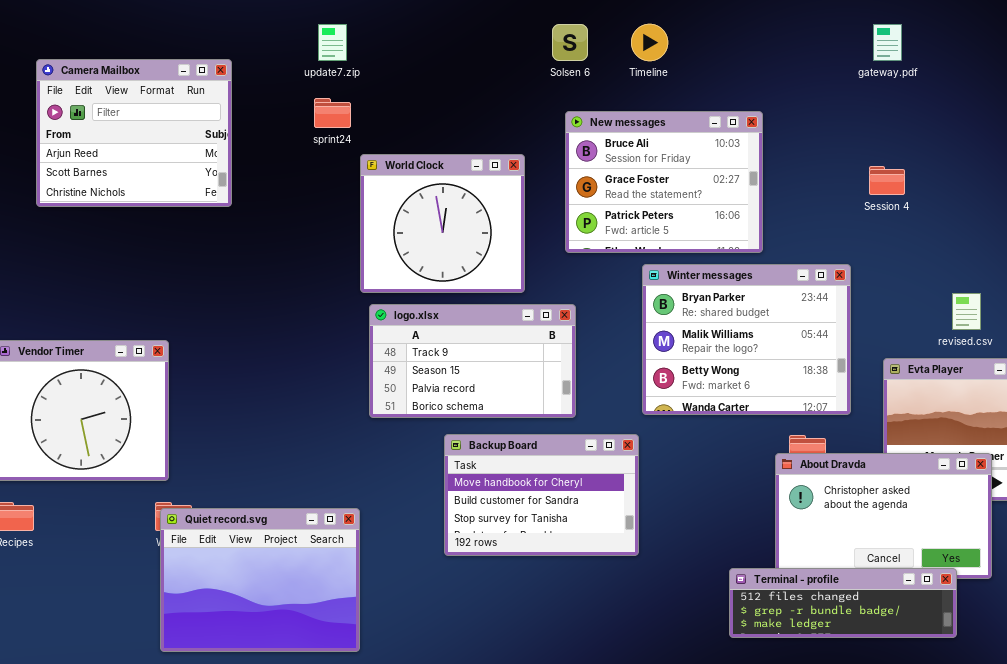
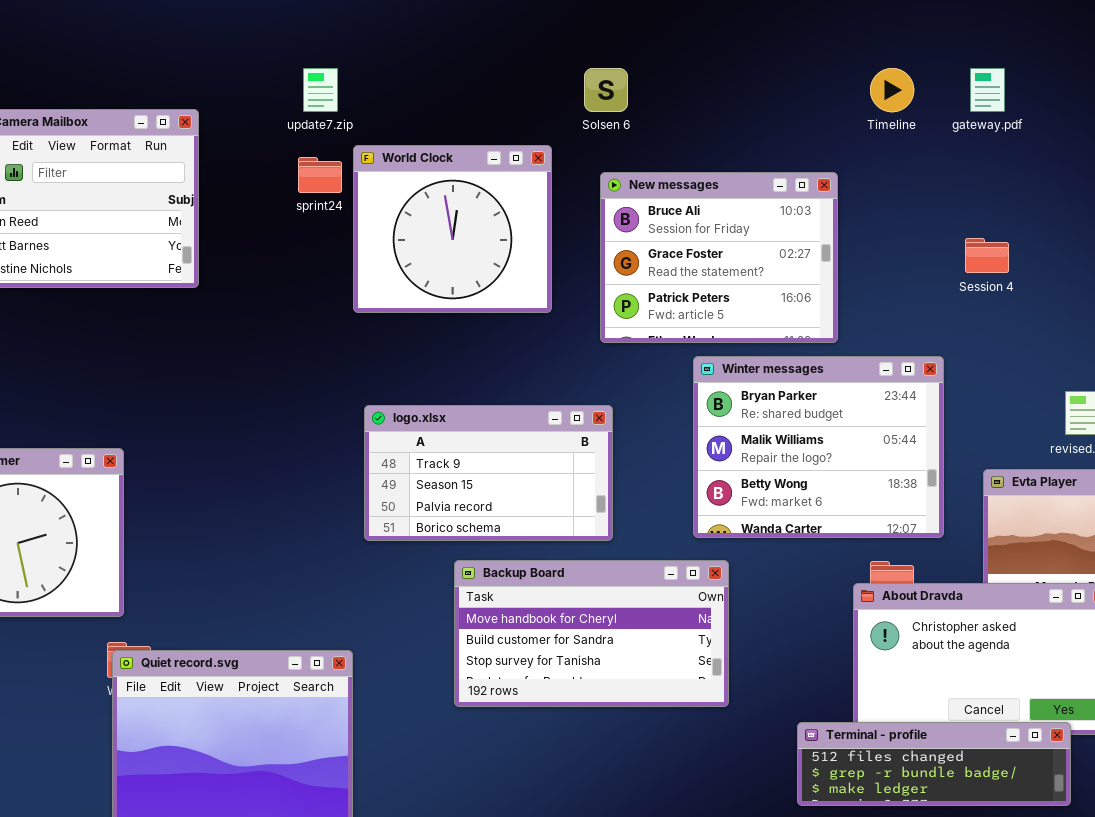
Timeline: [631,24,668,61] -> [870,68,914,112], moved
World Clock: [360,154,525,293] -> [353,145,552,313], moved
Backup Board: [444,434,639,556] -> [454,560,729,707], resized

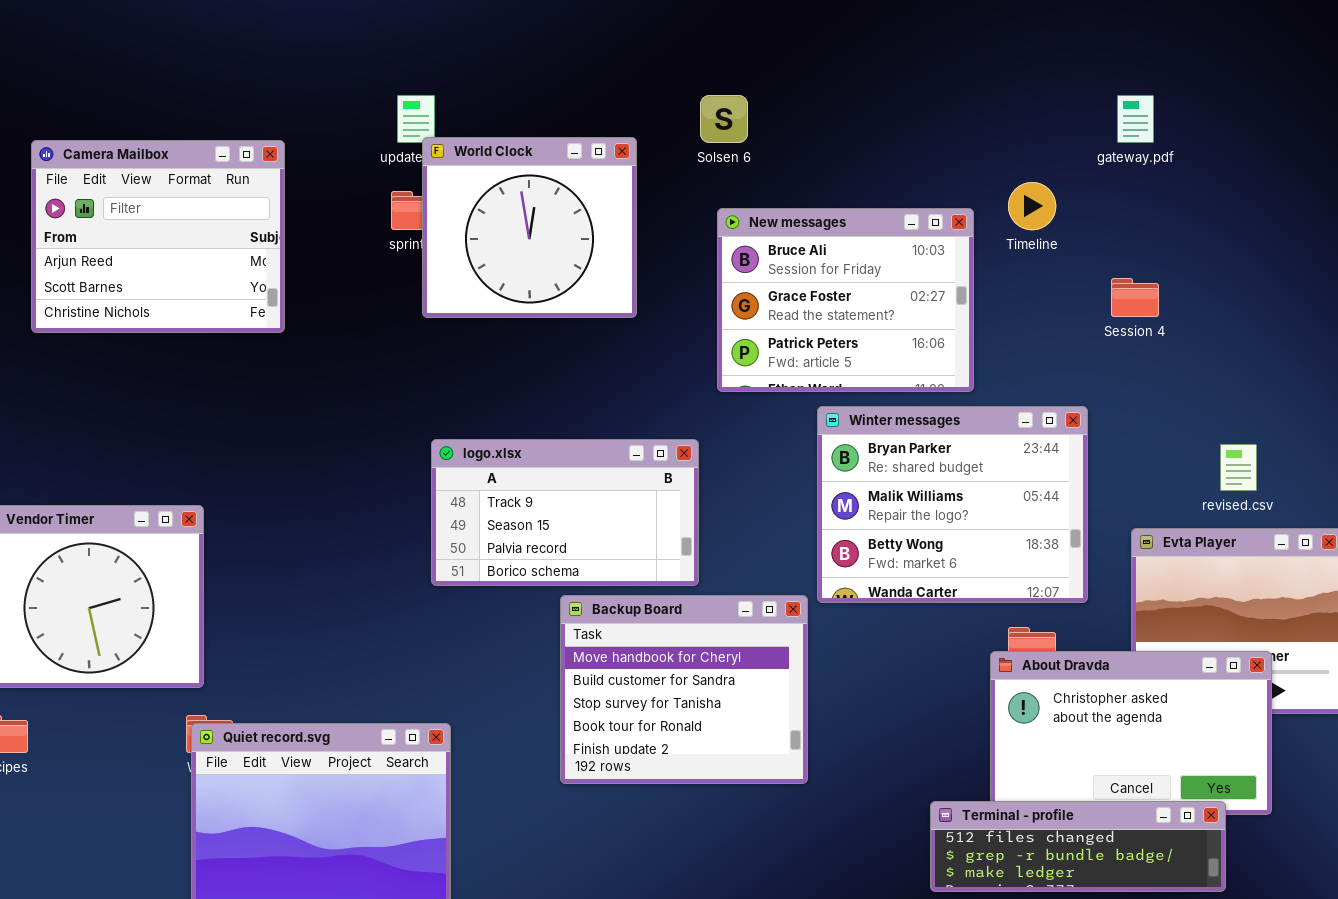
Timeline: [870,68,914,112] -> [1008,182,1056,230], moved
World Clock: [353,145,552,313] -> [422,137,637,318], moved
logo.xlsx: [364,405,613,541] -> [431,439,699,586], moved
Backup Board: [454,560,729,707] -> [560,595,808,784], resized

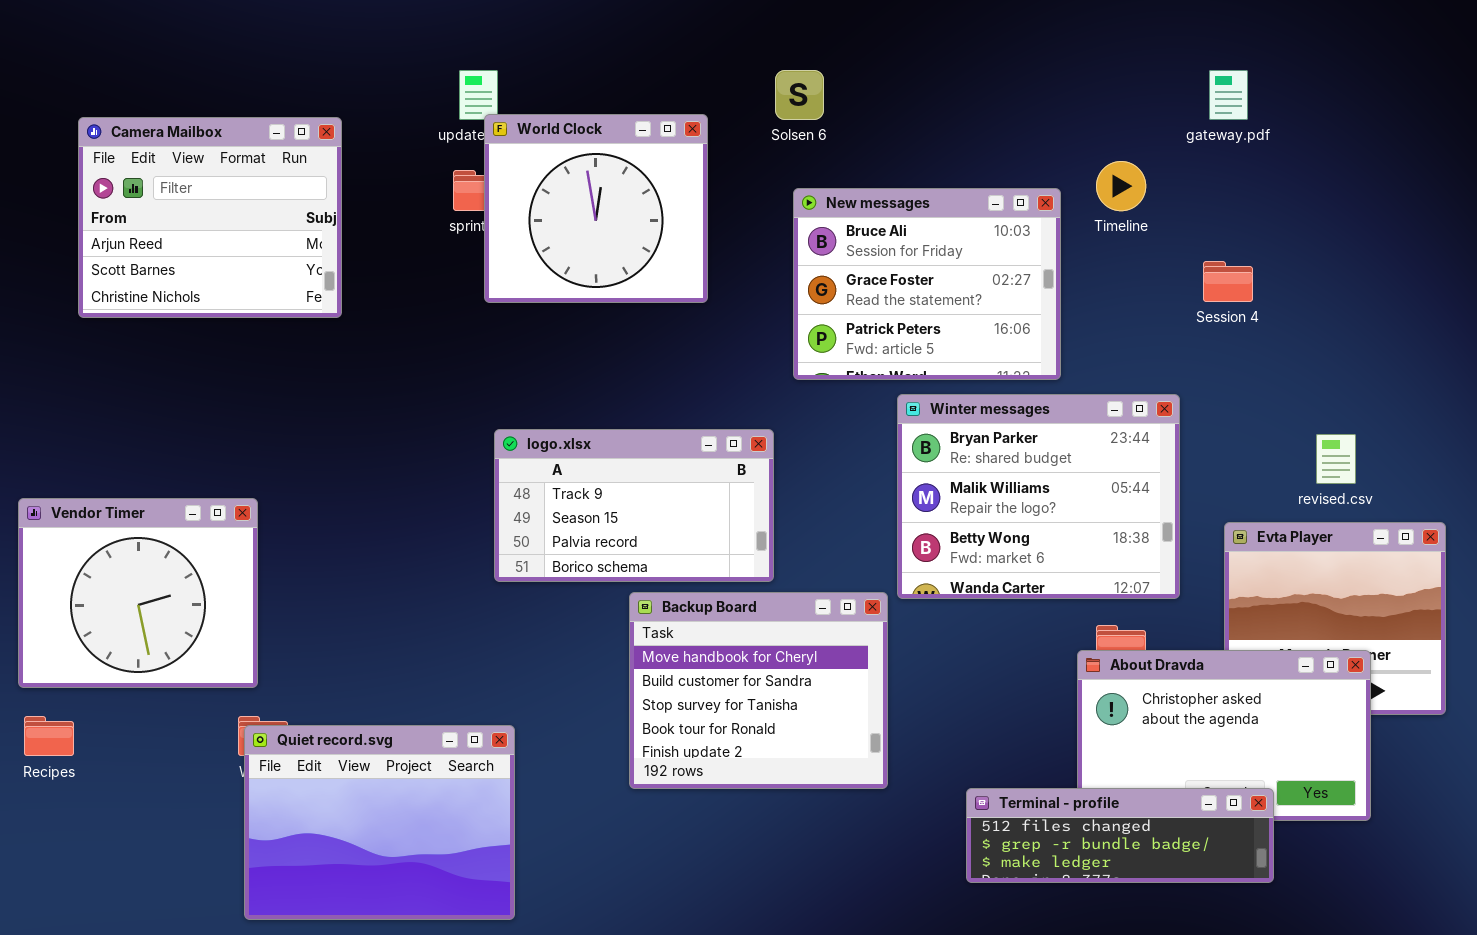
Terminal - profile: [930,801,1226,892] -> [966,788,1274,883], moved

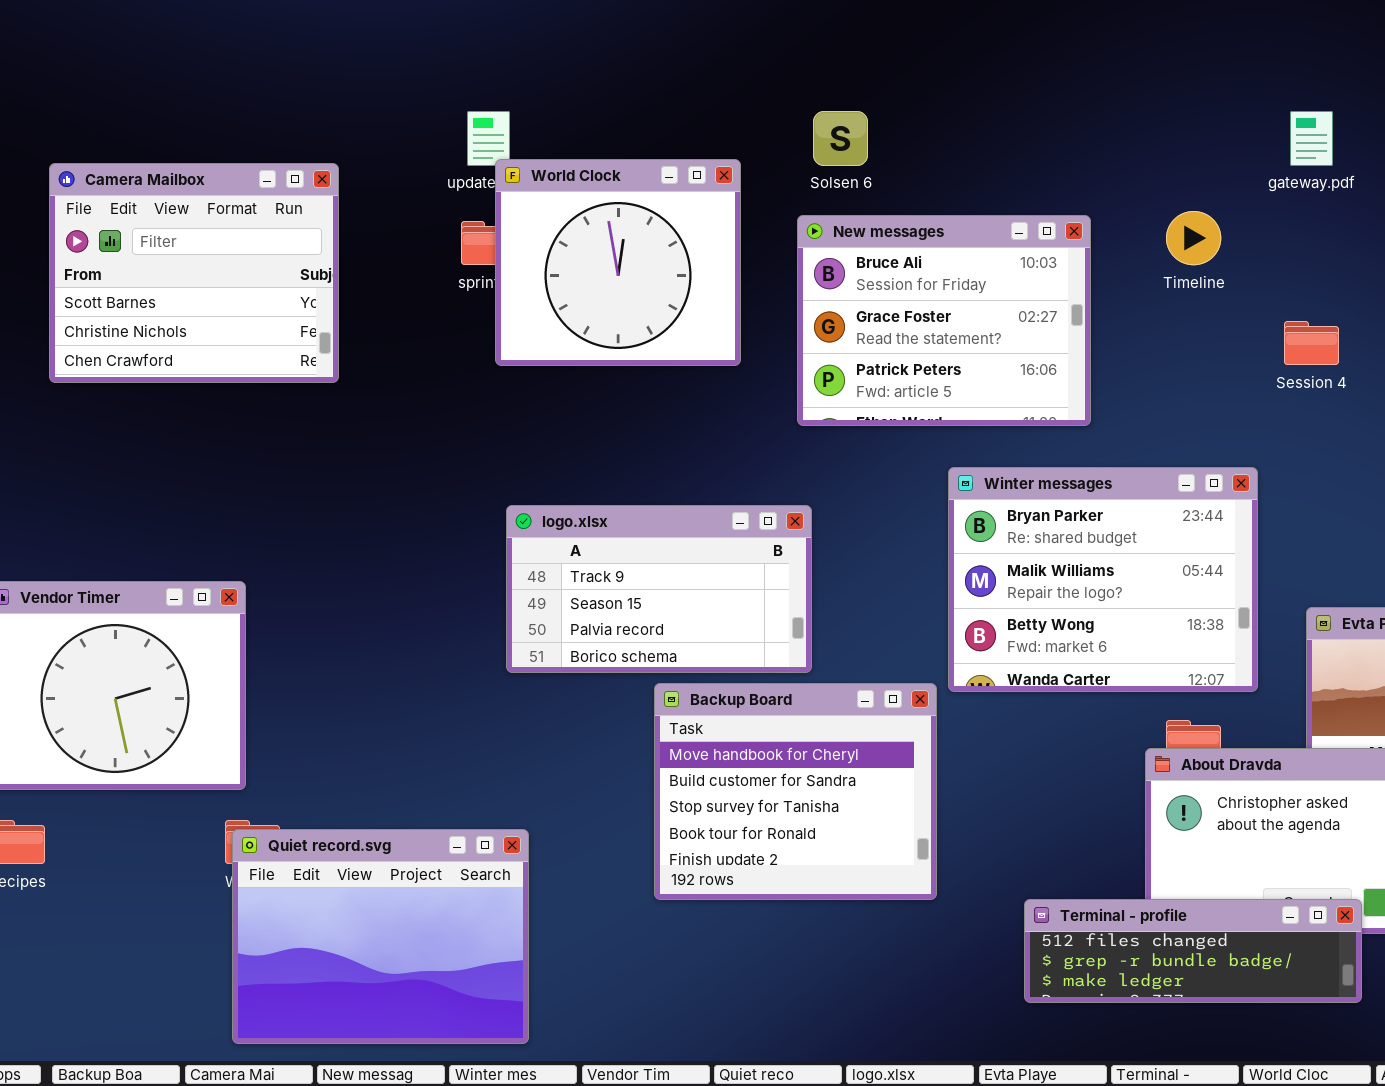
Camera Mailbox: [78,117,342,318] -> [49,163,339,383], scrolled down 1 row
New messages: [793,188,1061,380] -> [797,215,1091,426], moved

